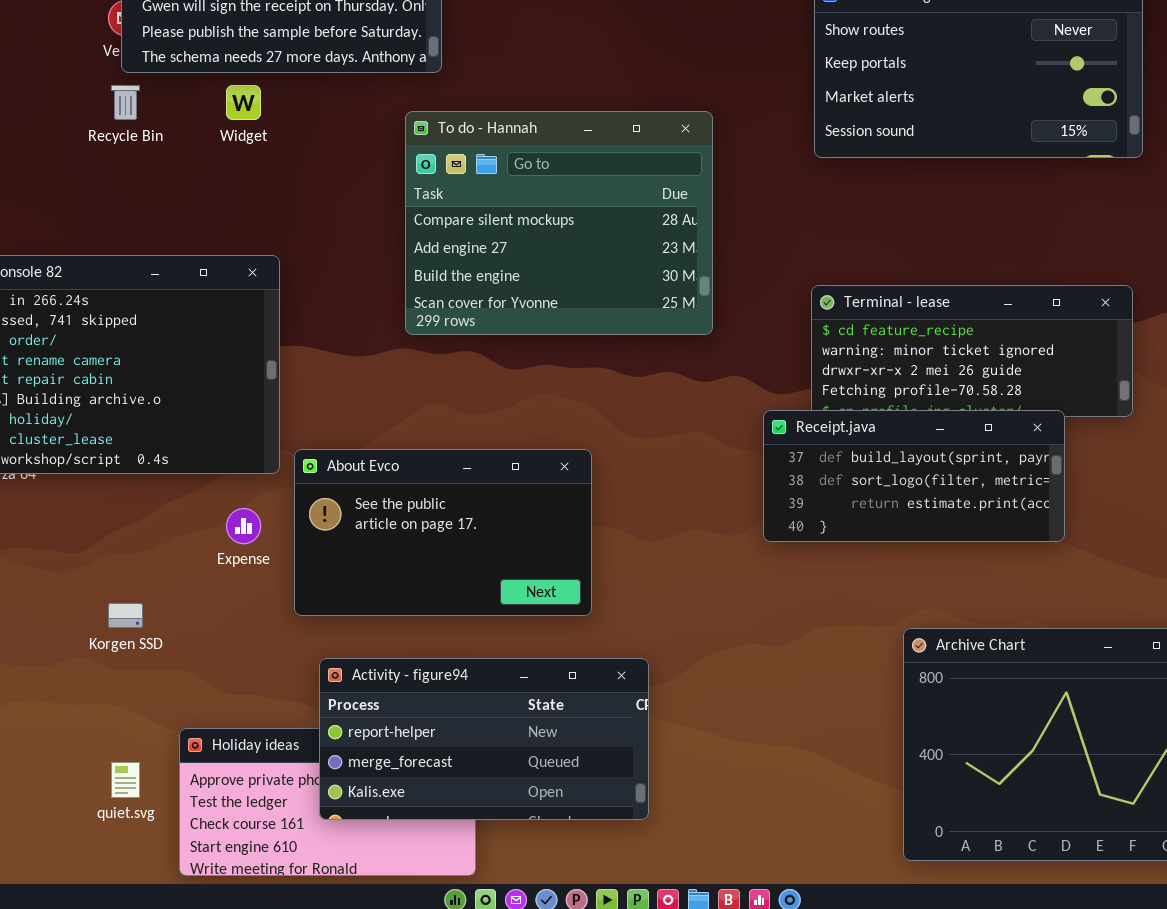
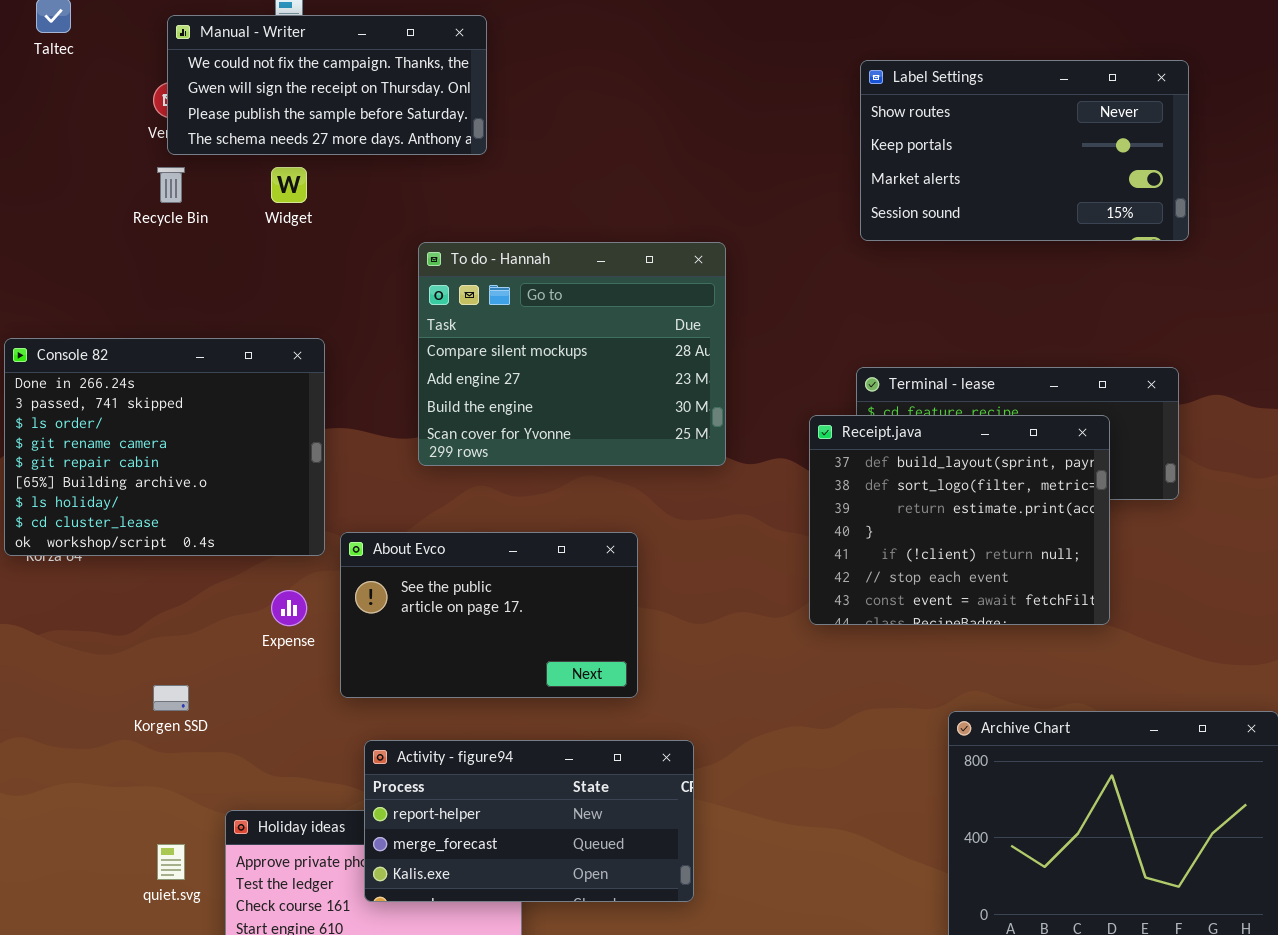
To do - Hannah: [405,111,713,335] -> [418,242,726,466], moved
Receipt.java: [763,410,1065,542] -> [809,415,1110,625], resized

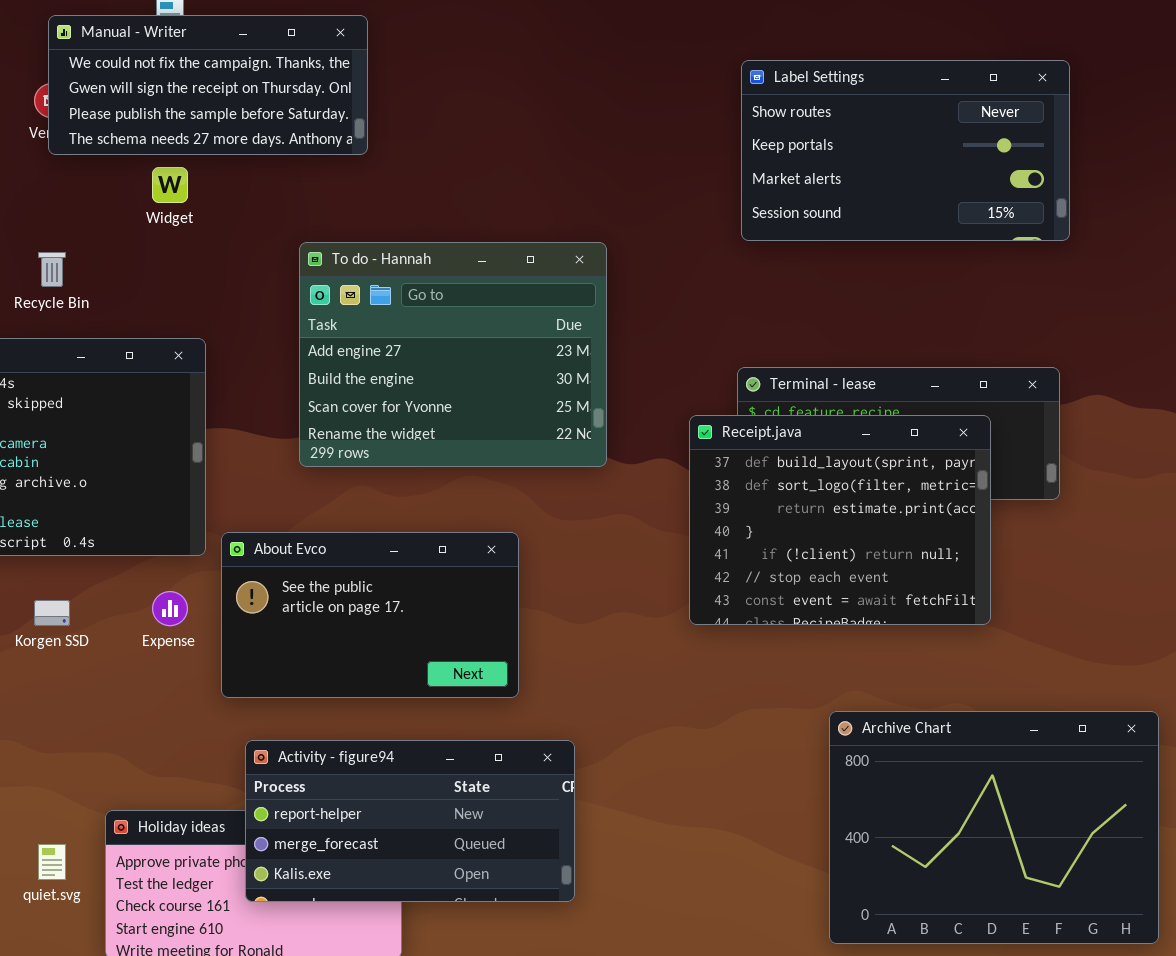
Recycle Bin: [157,167,185,203] -> [38,252,66,287], moved
To do - Hannah: [418,242,726,466] -> [299,242,607,467], scrolled down 1 row
Korgen SSD: [153,685,189,711] -> [34,600,70,626], moved

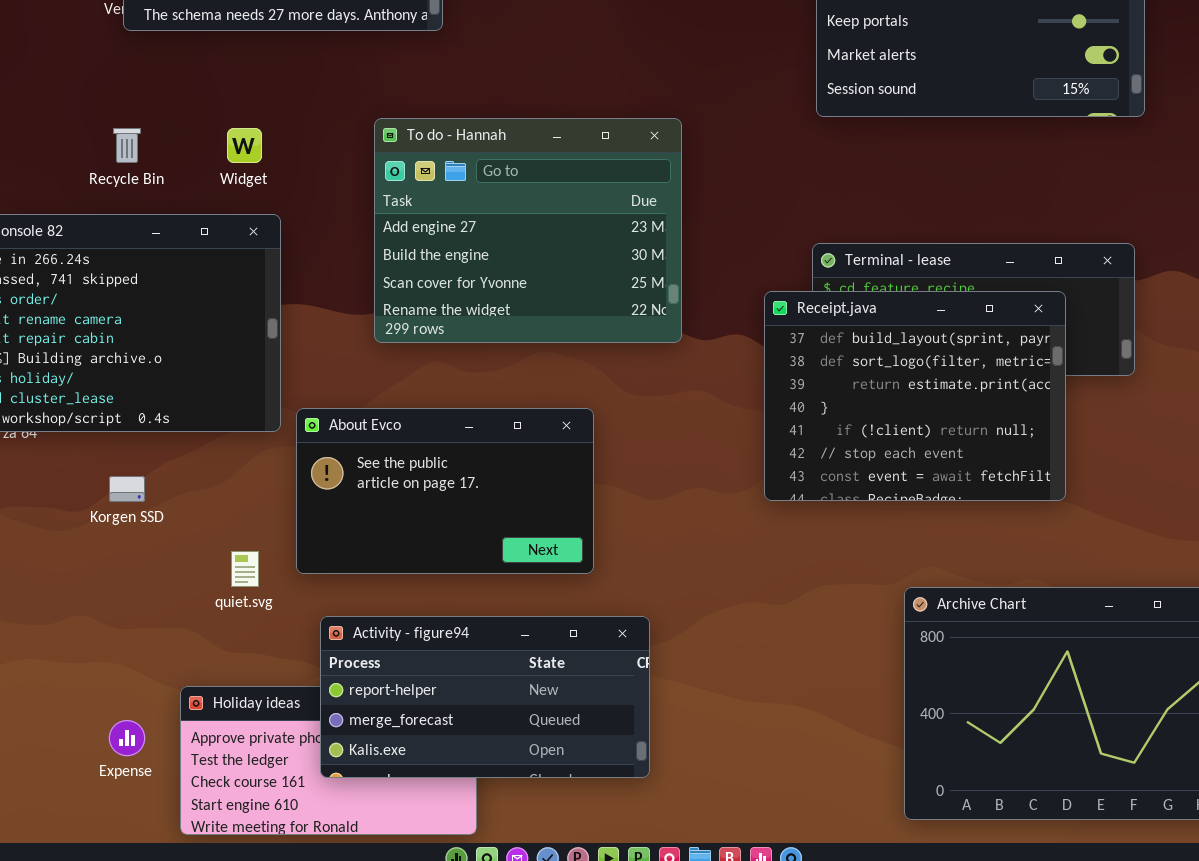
Widget: [152,167,188,203] -> [227,128,262,163], moved
Expense: [152,591,188,626] -> [109,720,145,756], moved
quiet.svg: [38,844,66,880] -> [231,551,259,587], moved

